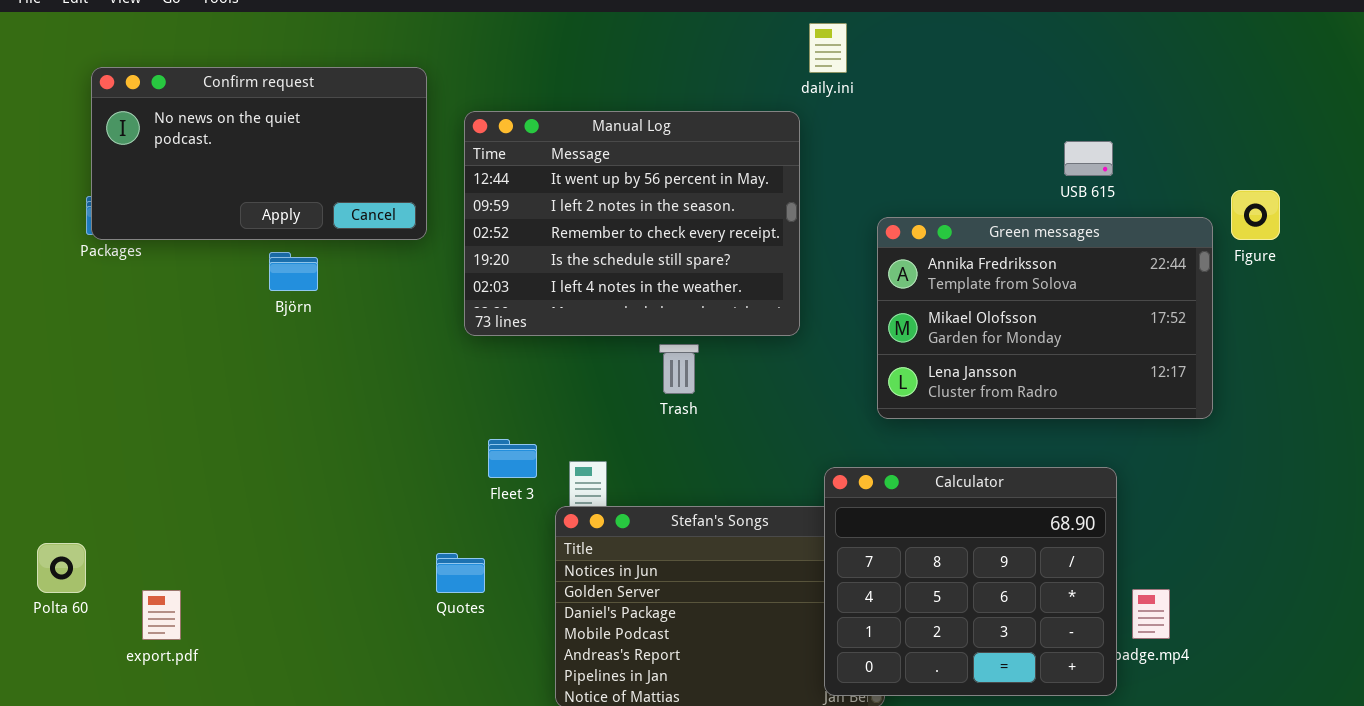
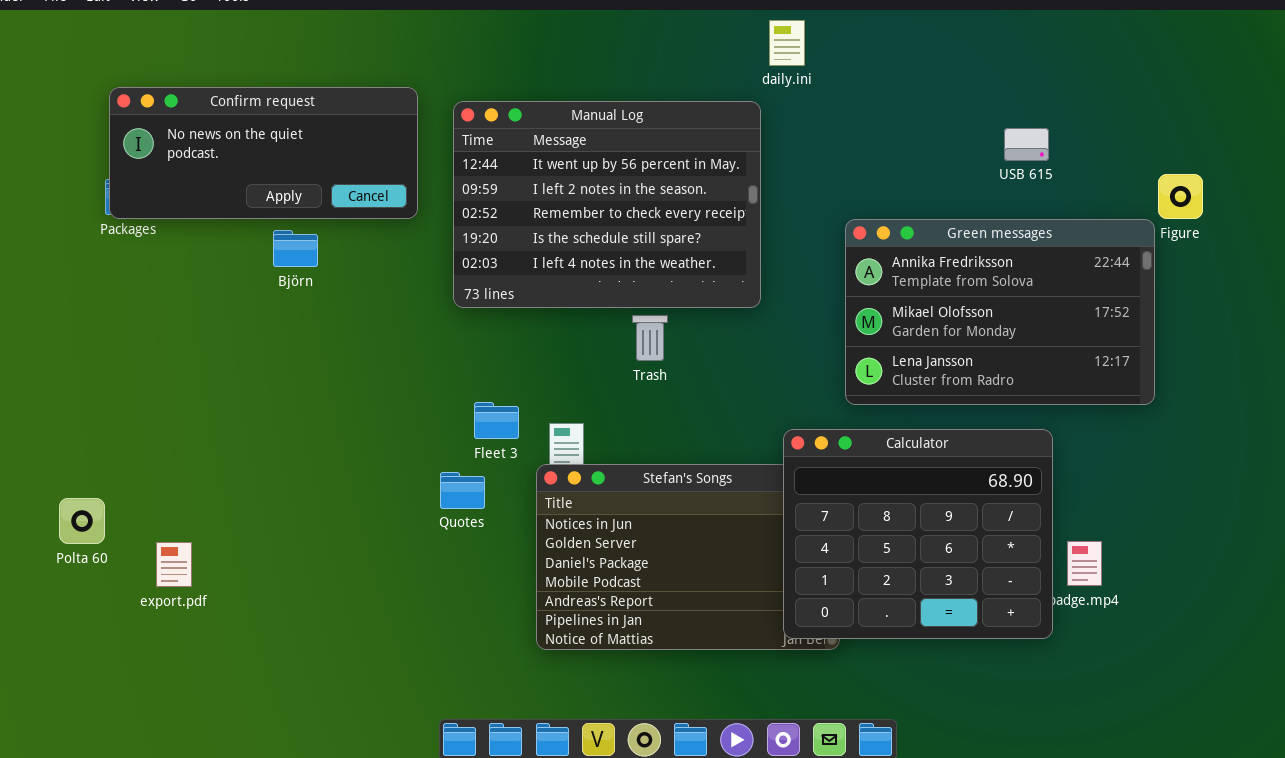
Confirm request: [91,67,427,240] -> [109,87,418,219], resized
Green messages: [877,217,1213,419] -> [845,219,1155,405], moved
Quotes: [436,553,485,593] -> [440,472,485,509], moved

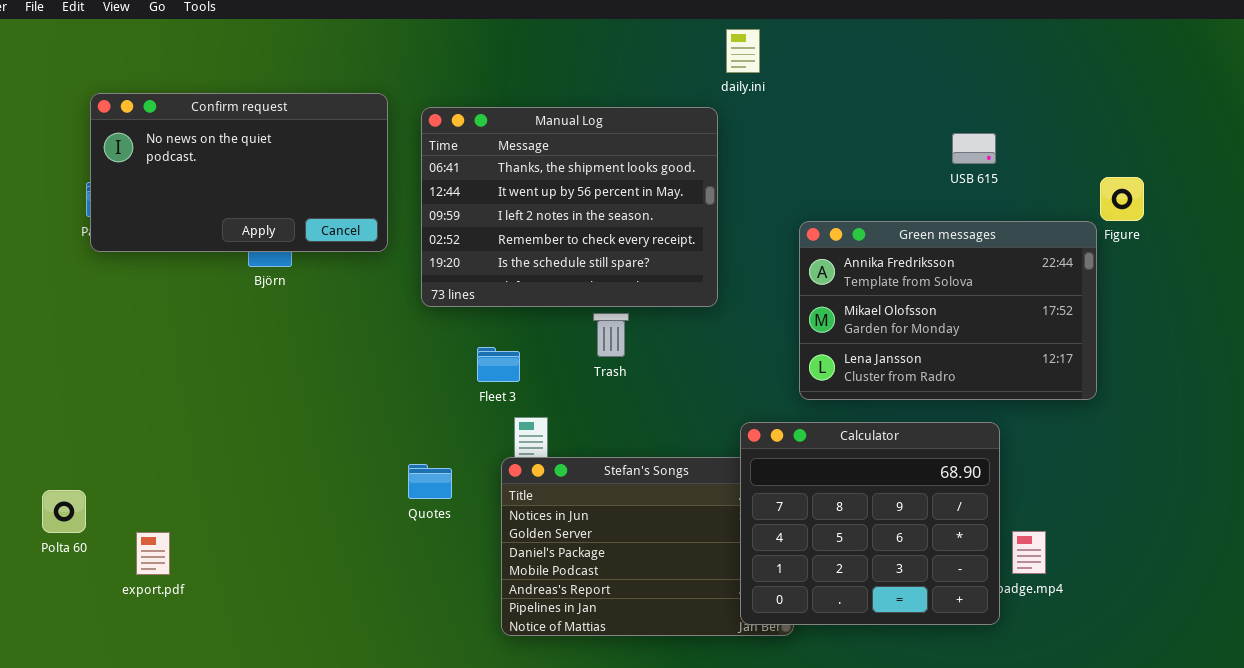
Confirm request: [109,87,418,219] -> [90,93,388,252], resized
Manual Log: [453,101,761,308] -> [421,107,718,307], scrolled up 1 row
Fleet 3: [474,402,519,439] -> [477,347,520,382], moved

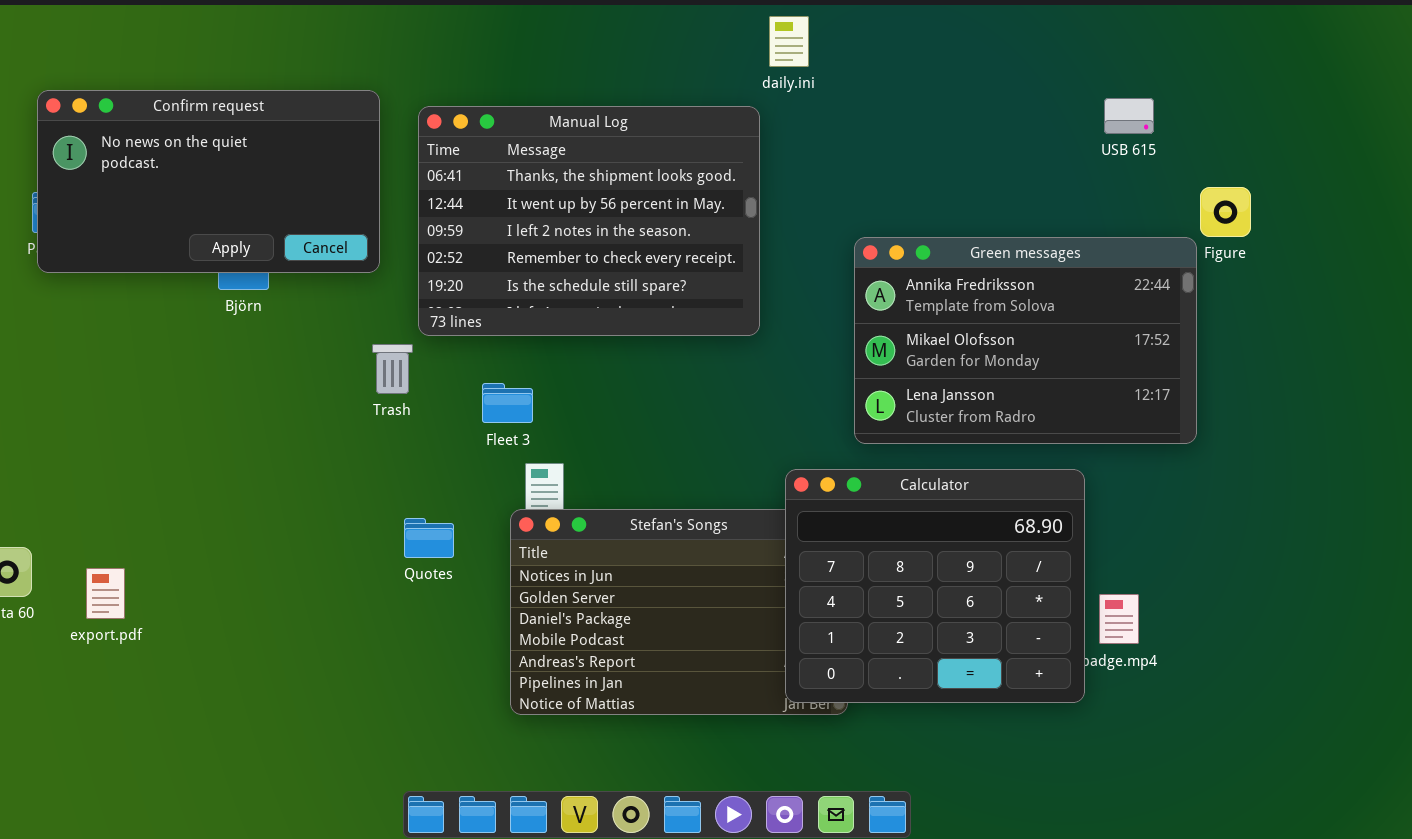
USB 615: [952,133,996,164] -> [1104,98,1154,134], moved
Trash: [593,313,629,357] -> [372,344,413,394], moved
export.pdf: [136,532,170,575] -> [86,568,125,619], moved

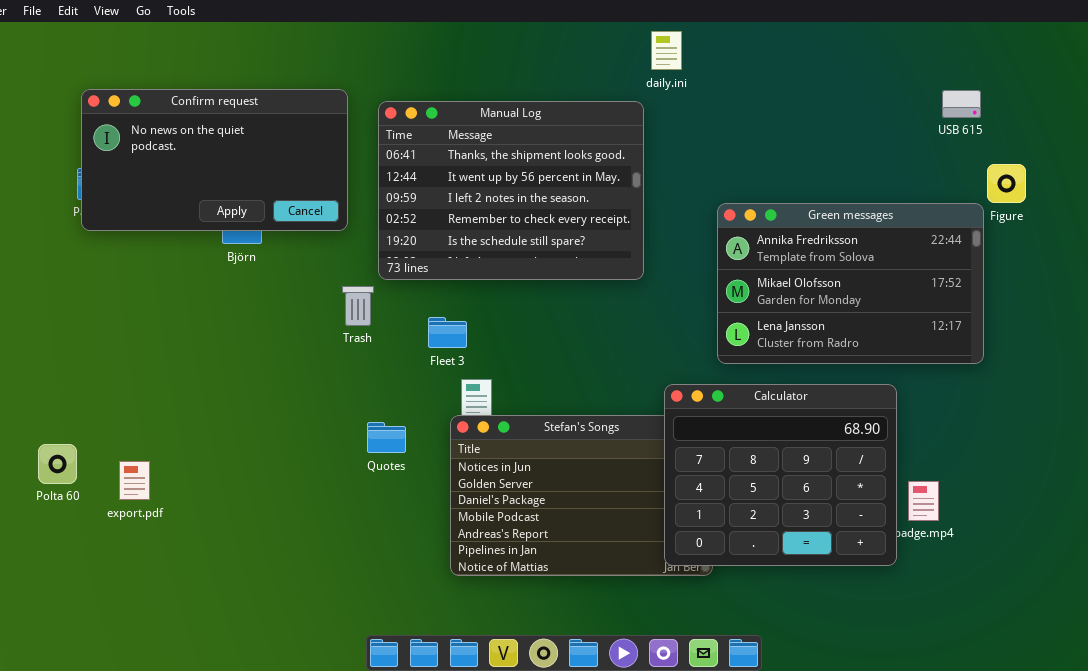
USB 615: [1104,98,1154,134] -> [942,90,981,118], moved

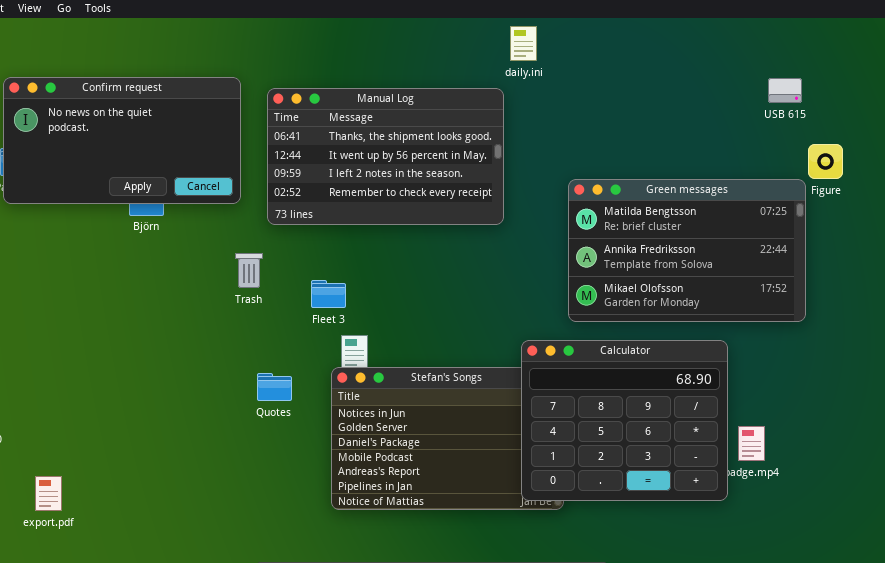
Manual Log: [378,101,644,280] -> [267,88,504,225], resized
Green messages: [717,203,984,364] -> [568,179,806,322], scrolled up 1 row
export.pdf: [119,461,150,500] -> [35,476,62,511], moved

